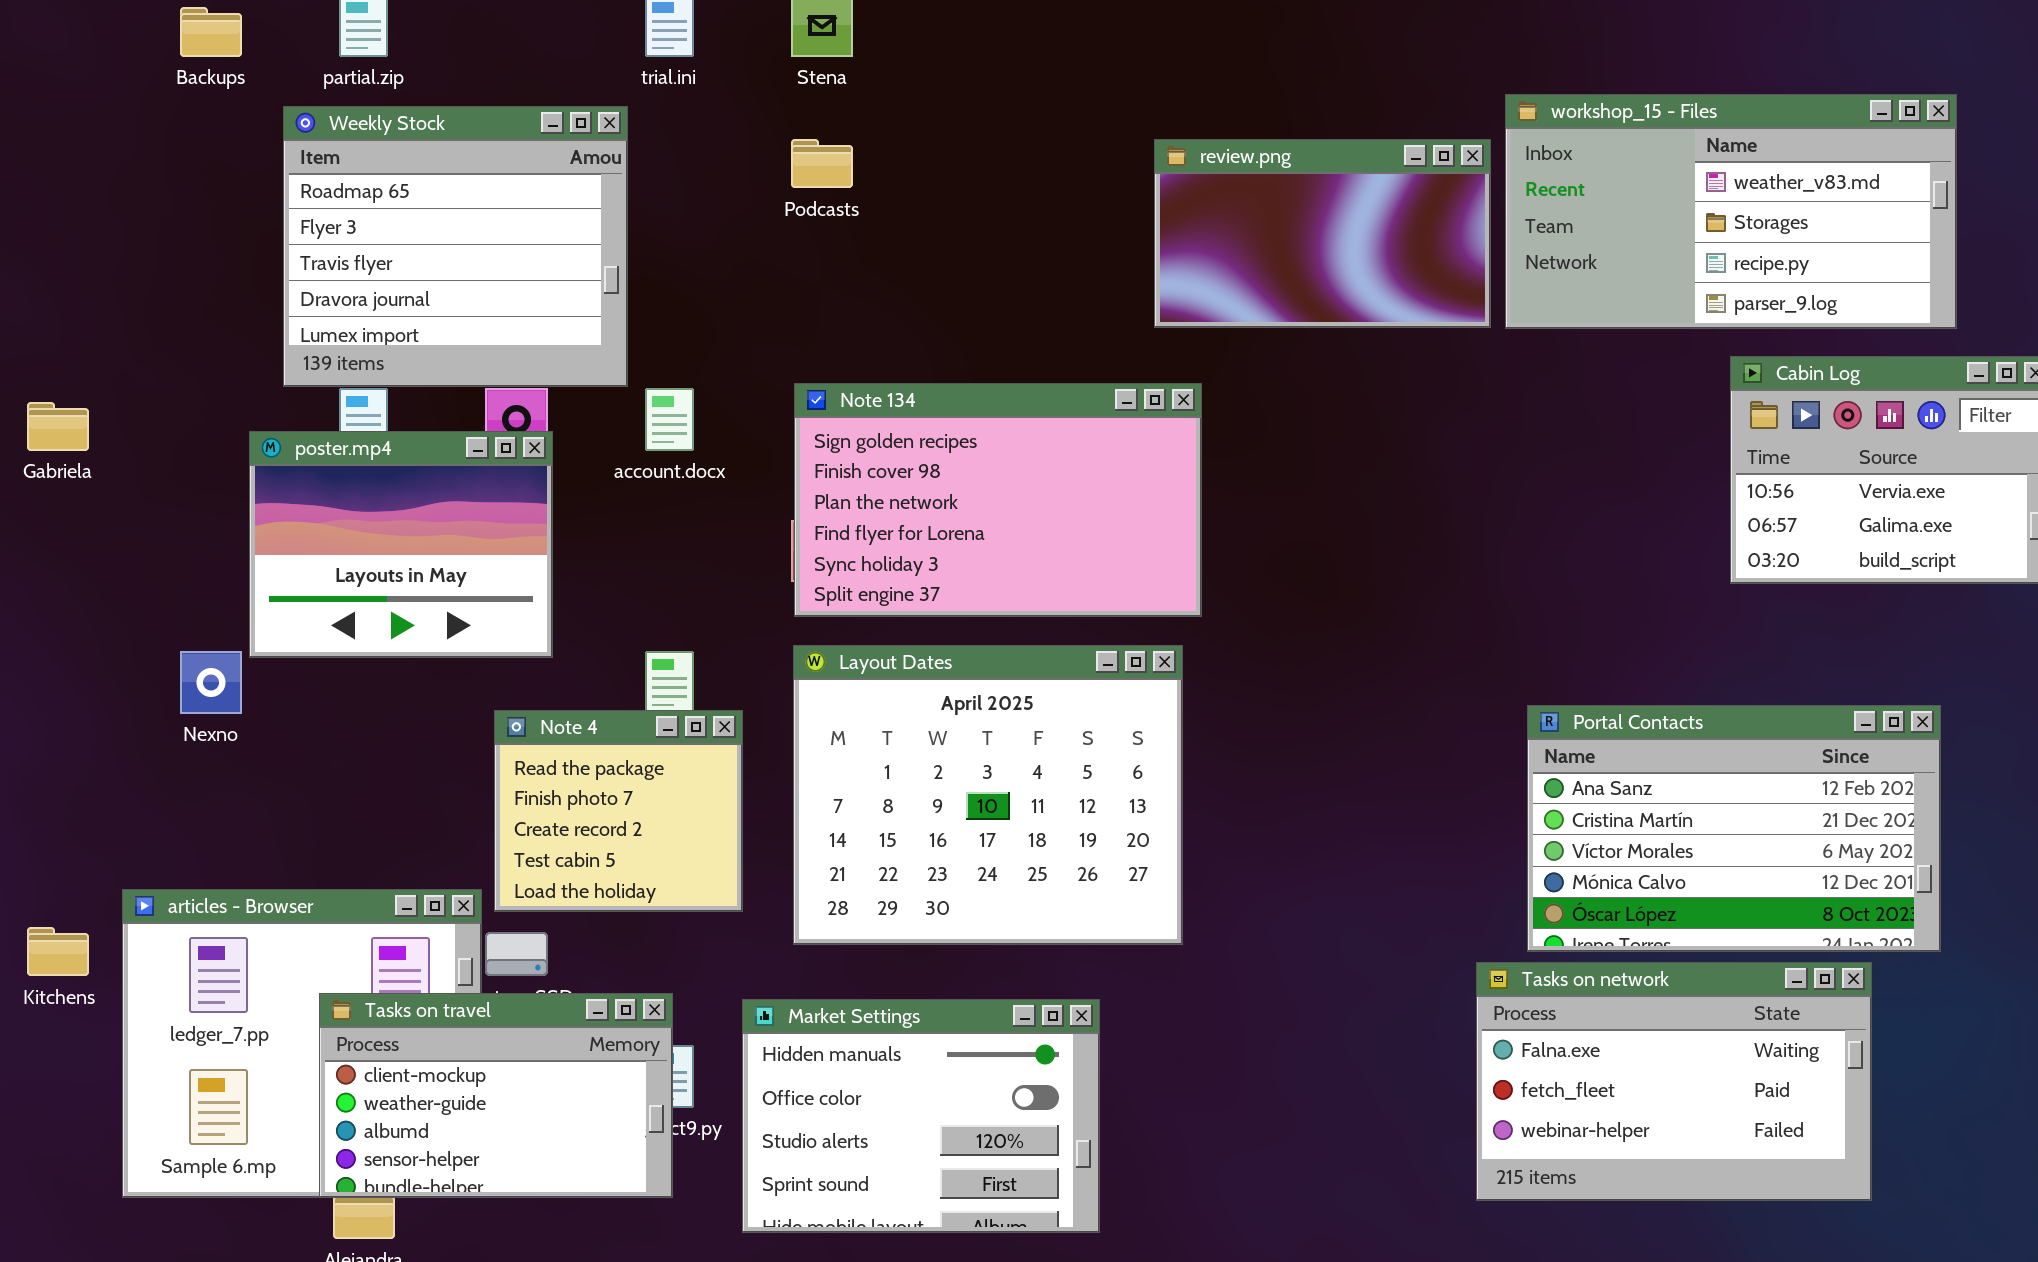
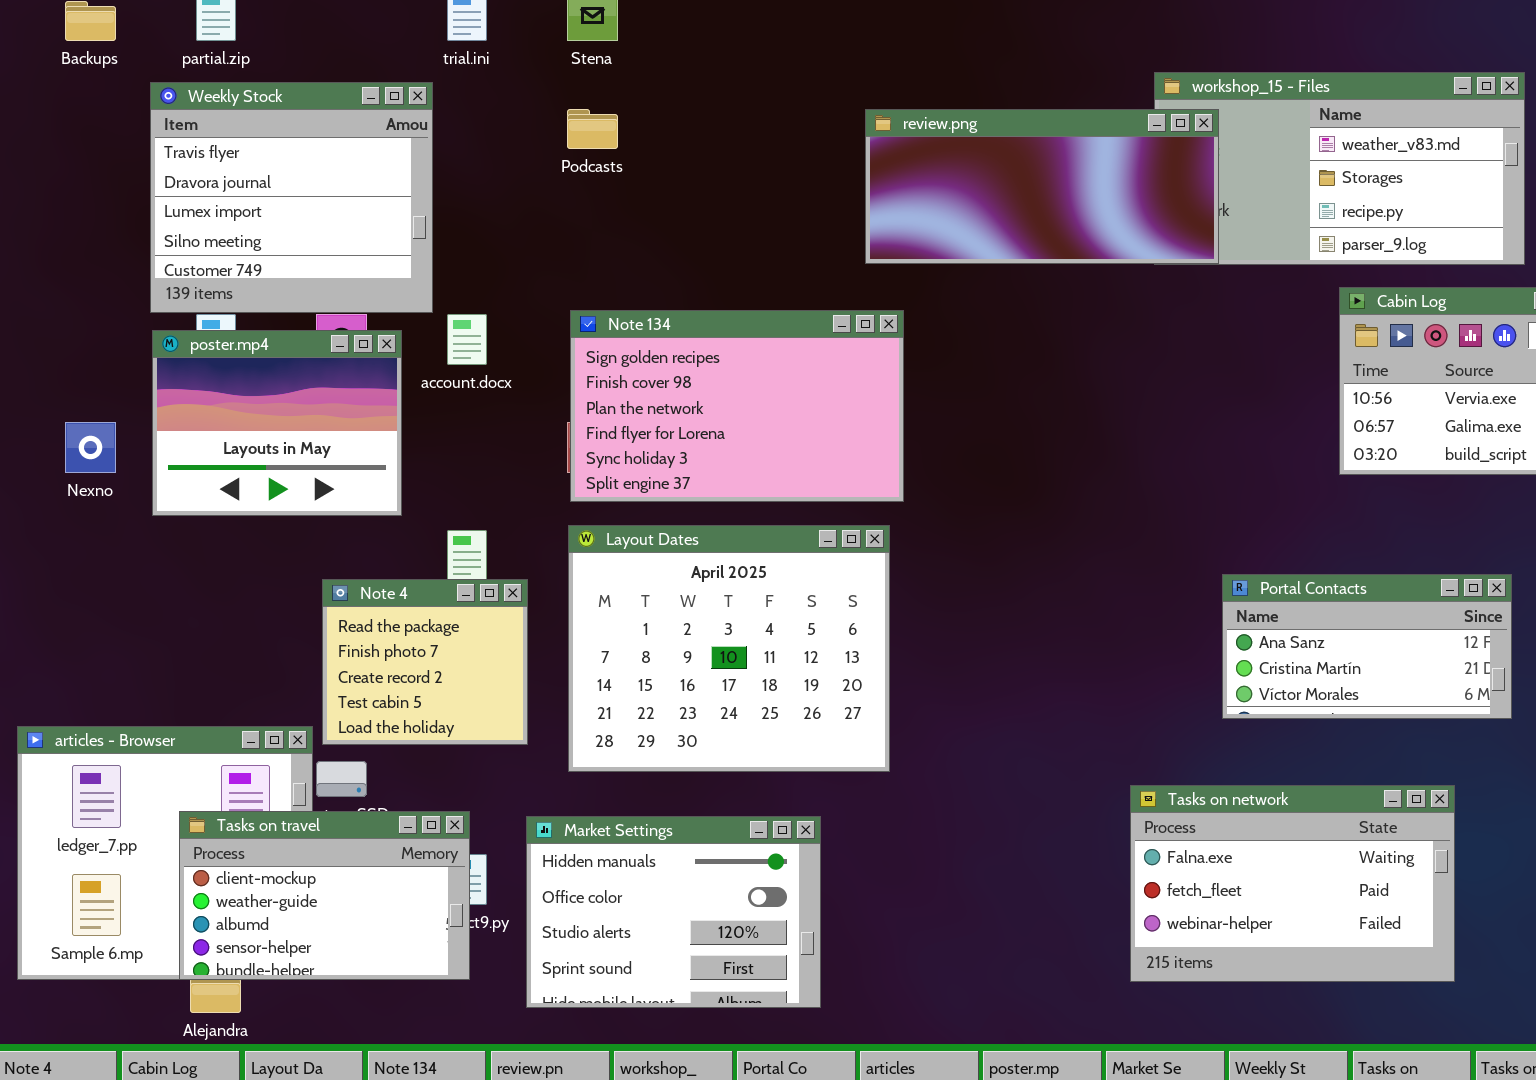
Weekly Stock: [283,106,628,387] -> [150,82,433,313], scrolled down 2 rows
review.png: [1154,139,1491,328] -> [865,109,1219,264], resized
poster.mp4: [249,431,553,658] -> [152,330,402,516], moved
Nexno: [180,651,242,714] -> [65,422,116,473], moved
Portal Contacts: [1527,705,1941,952] -> [1222,574,1512,719], resized

